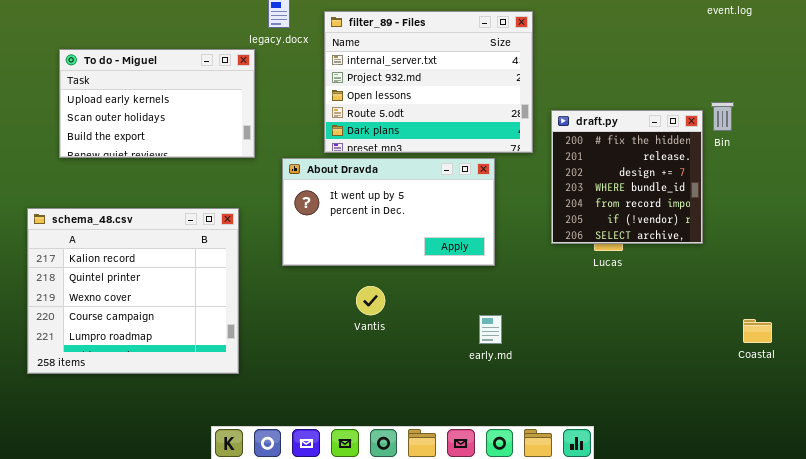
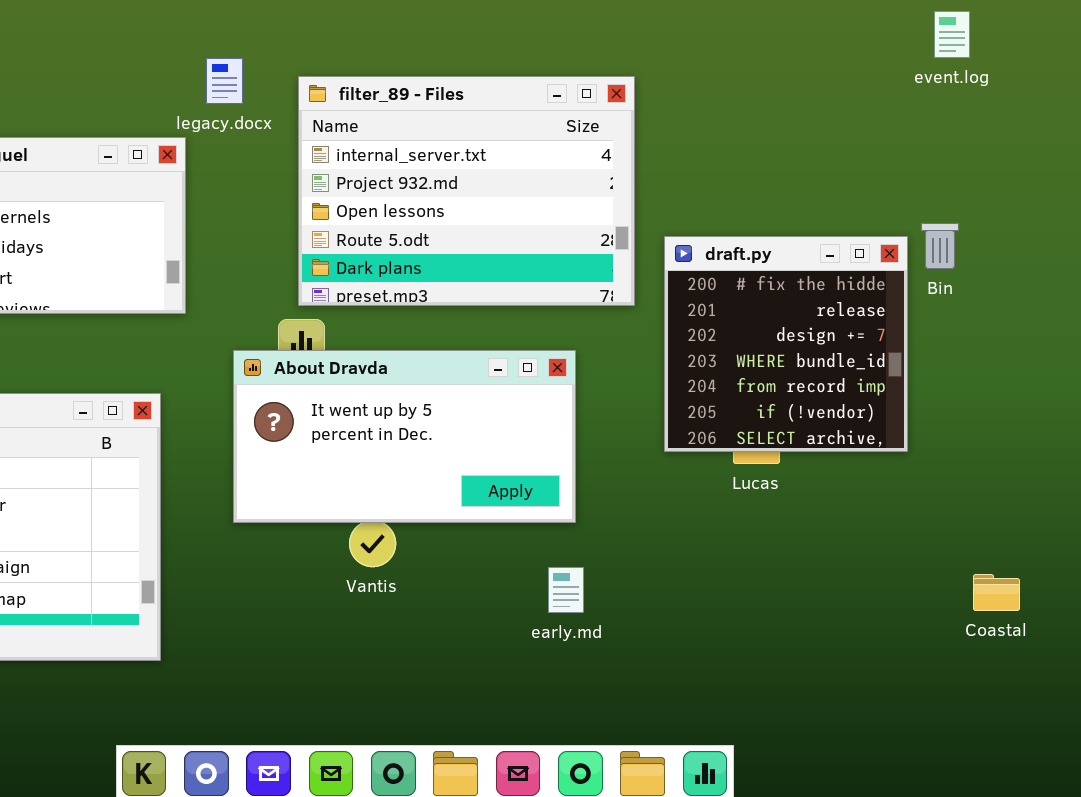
About Dravda: [282,158,495,266] -> [233,350,576,523], moved

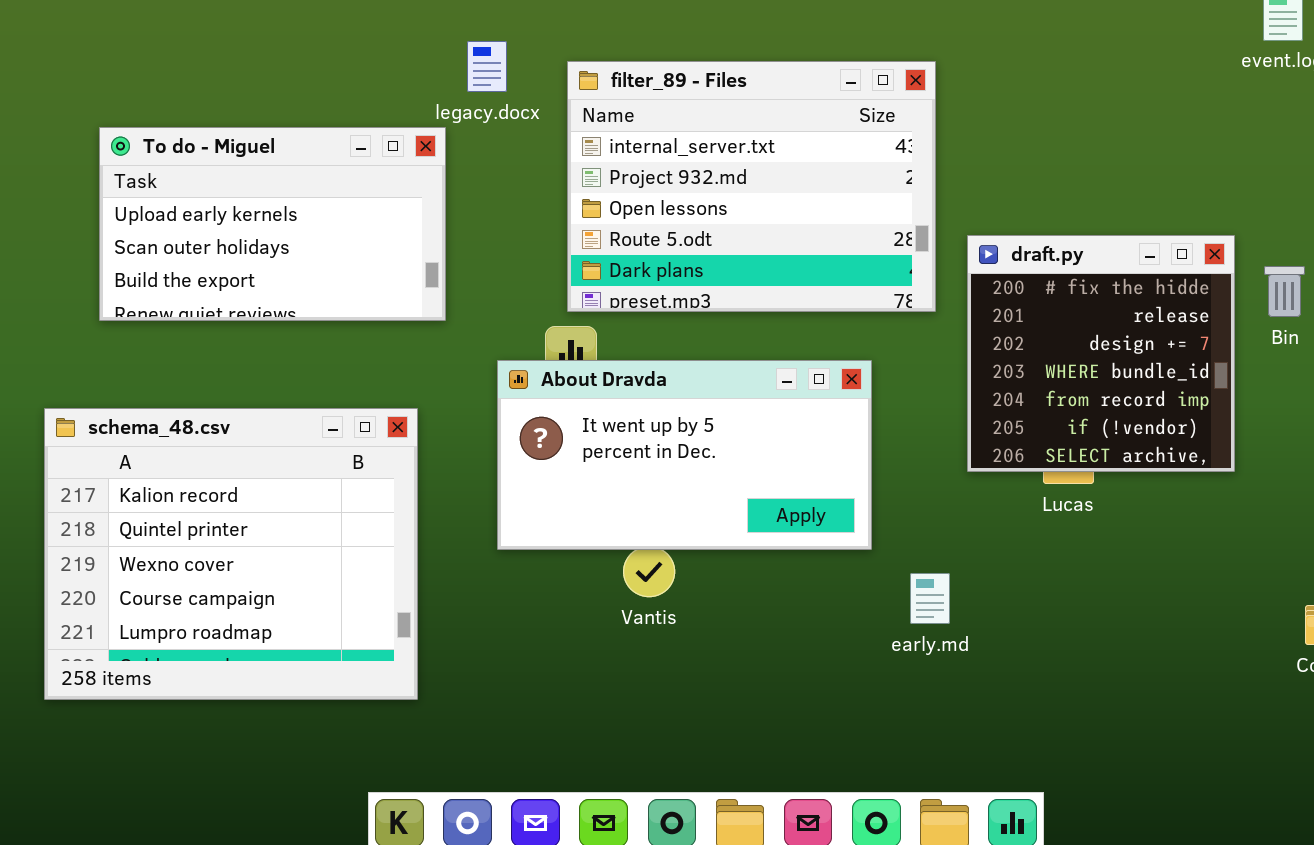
Bin: [921,223,959,269] -> [1264,266,1305,317], moved
early.md: [548,567,584,613] -> [910,573,950,624], moved

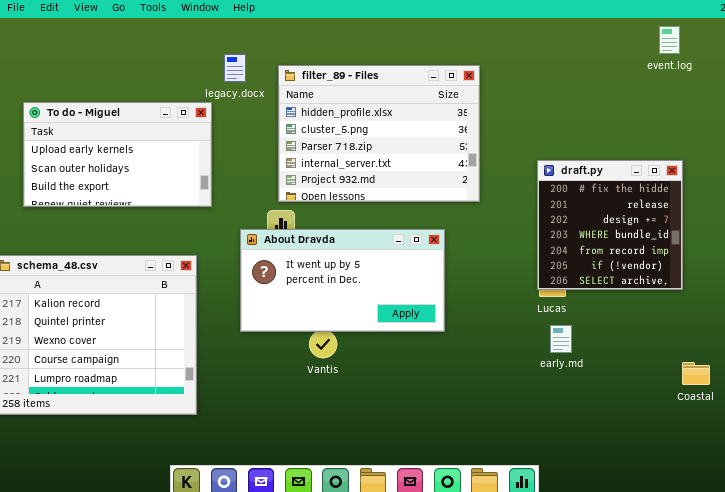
filter_89 - Files: [567,61,936,312] -> [278,65,480,202], scrolled up 3 rows
draft.py: [967,235,1235,472] -> [537,160,683,290], moved
early.md: [910,573,950,624] -> [550,325,572,353], moved

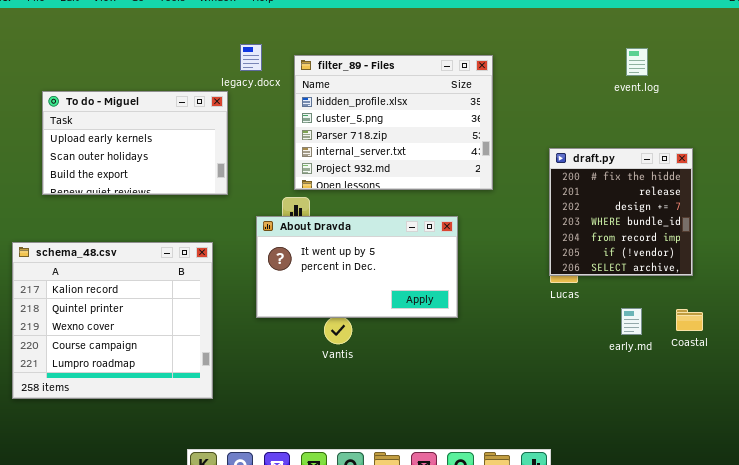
event.log: [659,26,680,54] -> [626,48,648,76], moved
early.md: [550,325,572,353] -> [621,308,642,335], moved
Coastal: [682,362,710,385] -> [676,309,703,331], moved

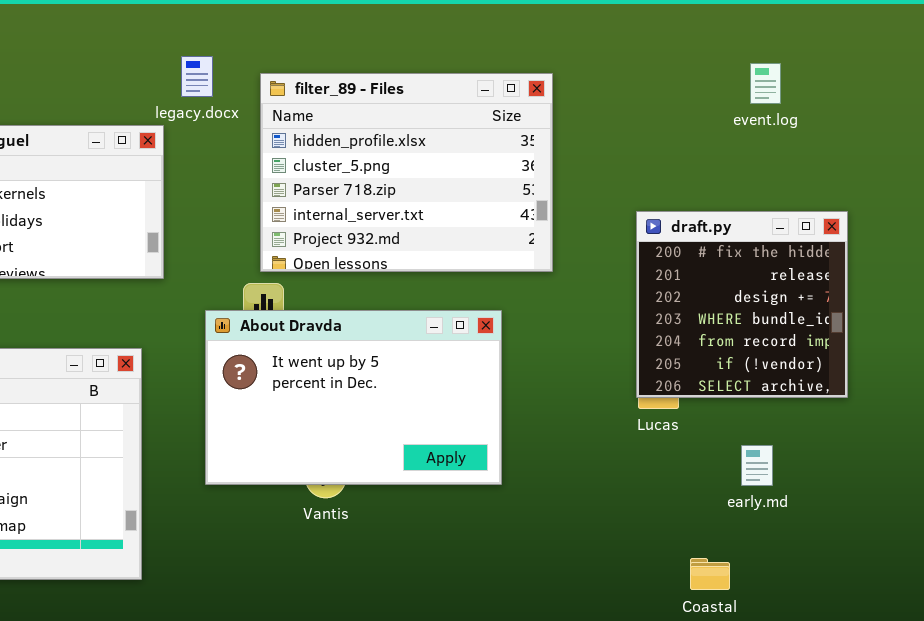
About Dravda: [256,216,458,318] -> [205,310,502,485], resized
Coastal: [676,309,703,331] -> [690,558,730,590], moved

